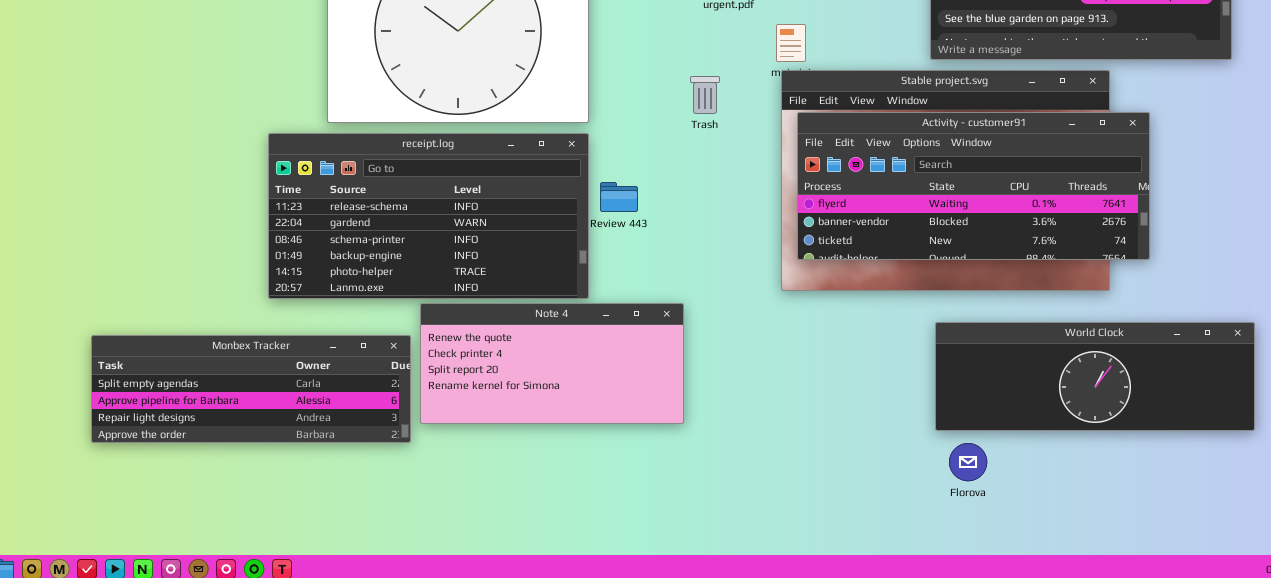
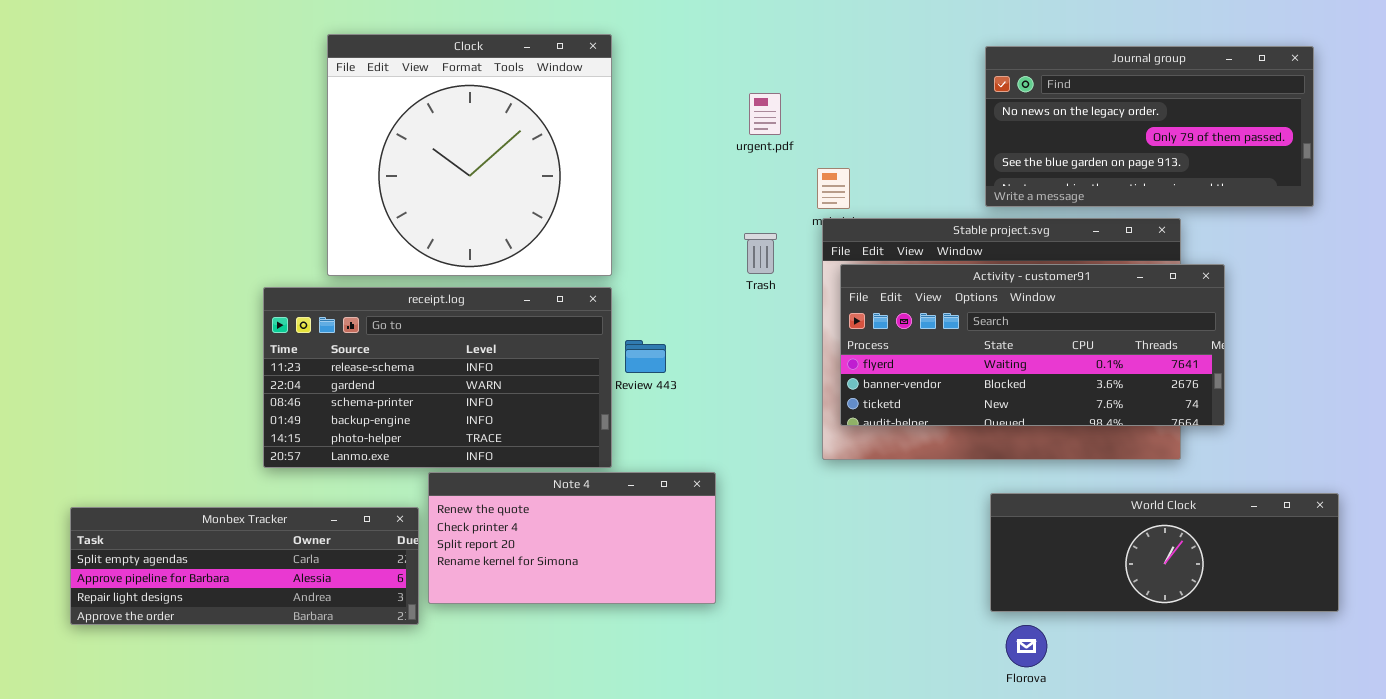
Trash: [690,76,720,114] -> [744,233,777,274], moved

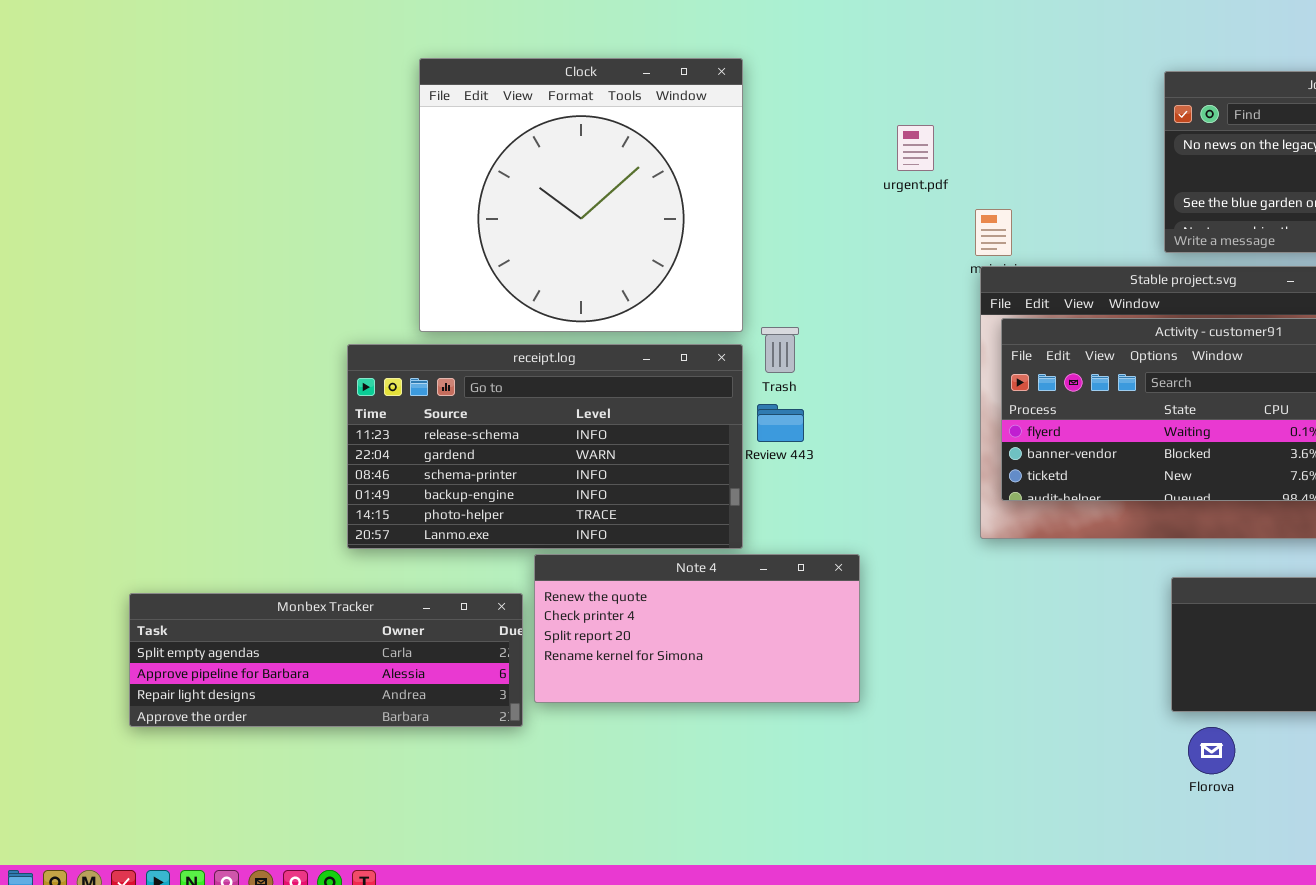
Trash: [744,233,777,274] -> [761,327,799,373], moved

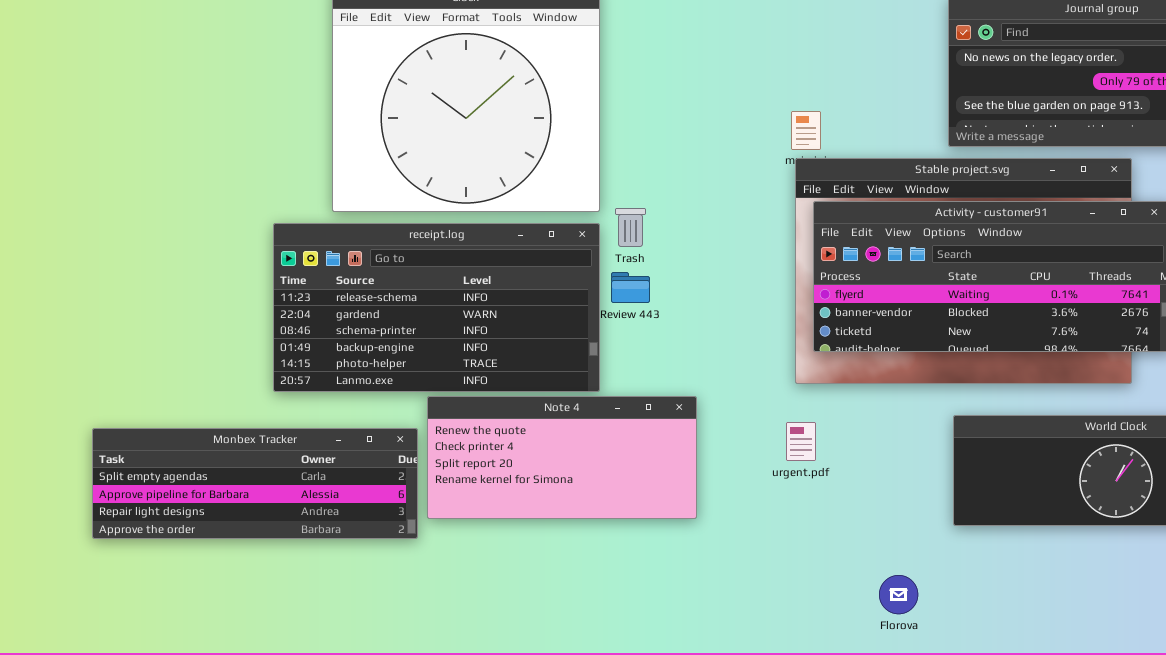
urgent.pdf: [897,125,934,171] -> [786,422,816,461], moved
Florova: [1188,727,1235,774] -> [879,575,918,614], moved

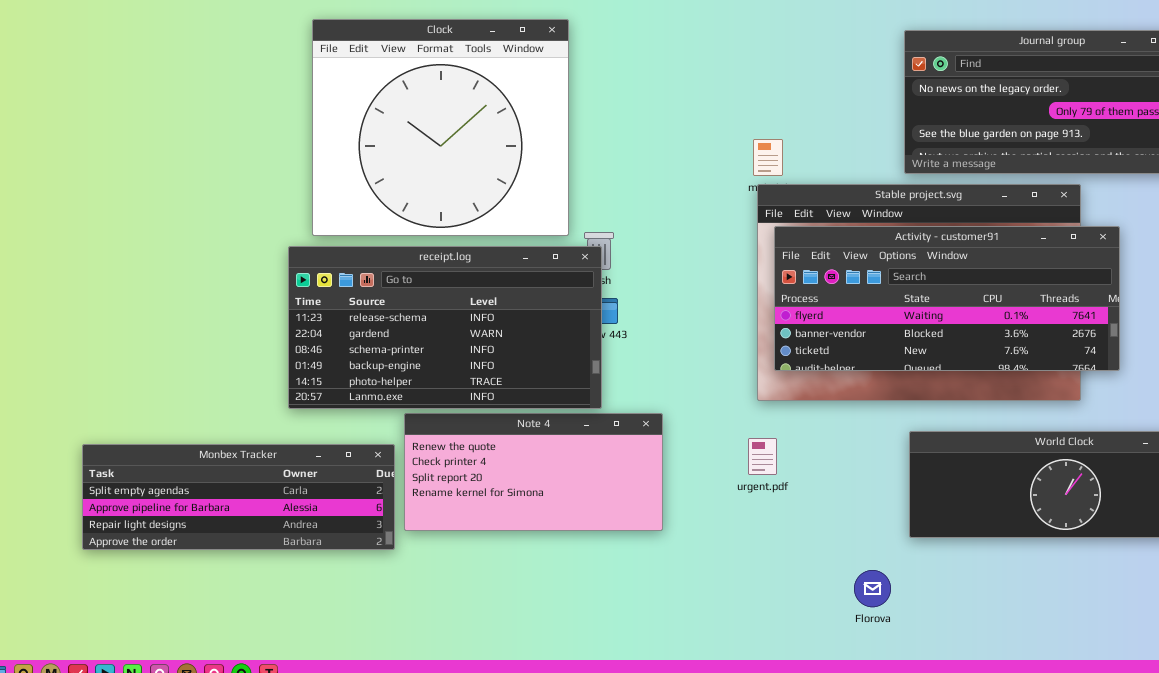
receipt.log: [273,223,600,392] -> [288,246,602,409], moved
Florova: [879,575,918,614] -> [854,570,891,607], moved

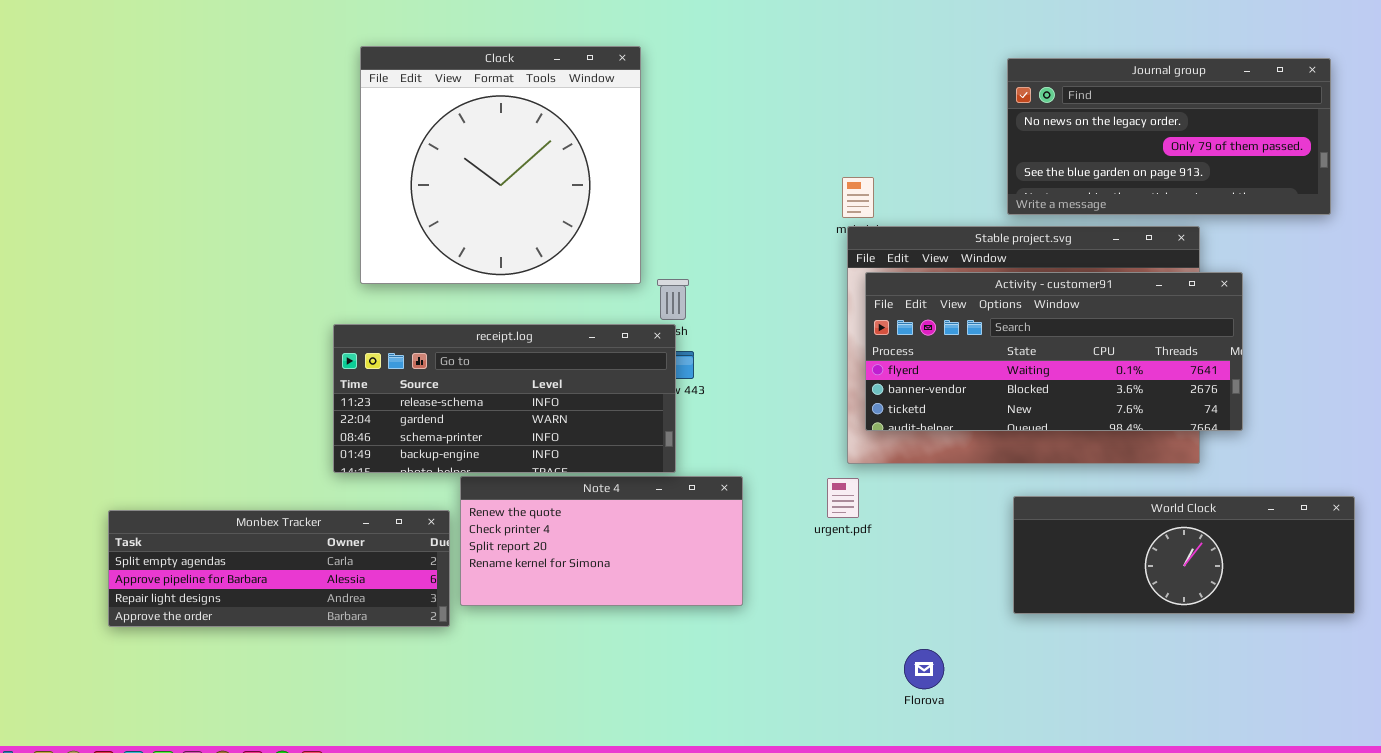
receipt.log: [288,246,602,409] -> [333,324,676,473], resized
urgent.pdf: [748,438,777,475] -> [827,478,859,518], moved
Florova: [854,570,891,607] -> [904,649,944,689], moved

